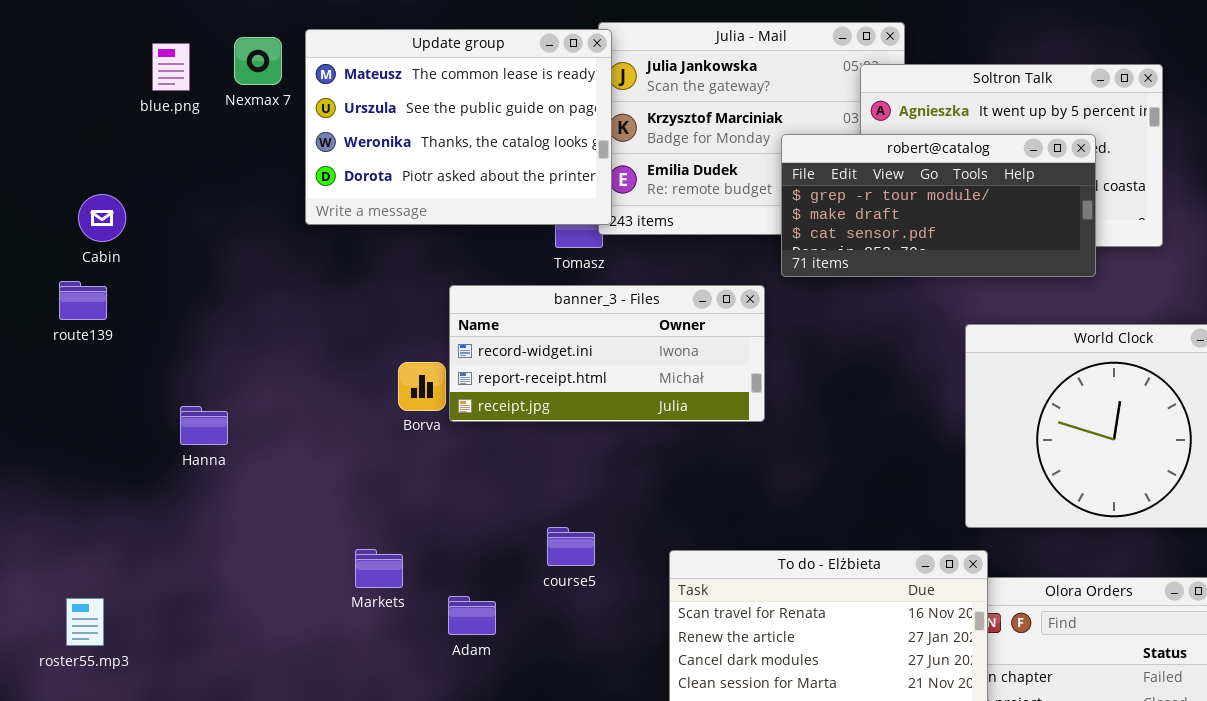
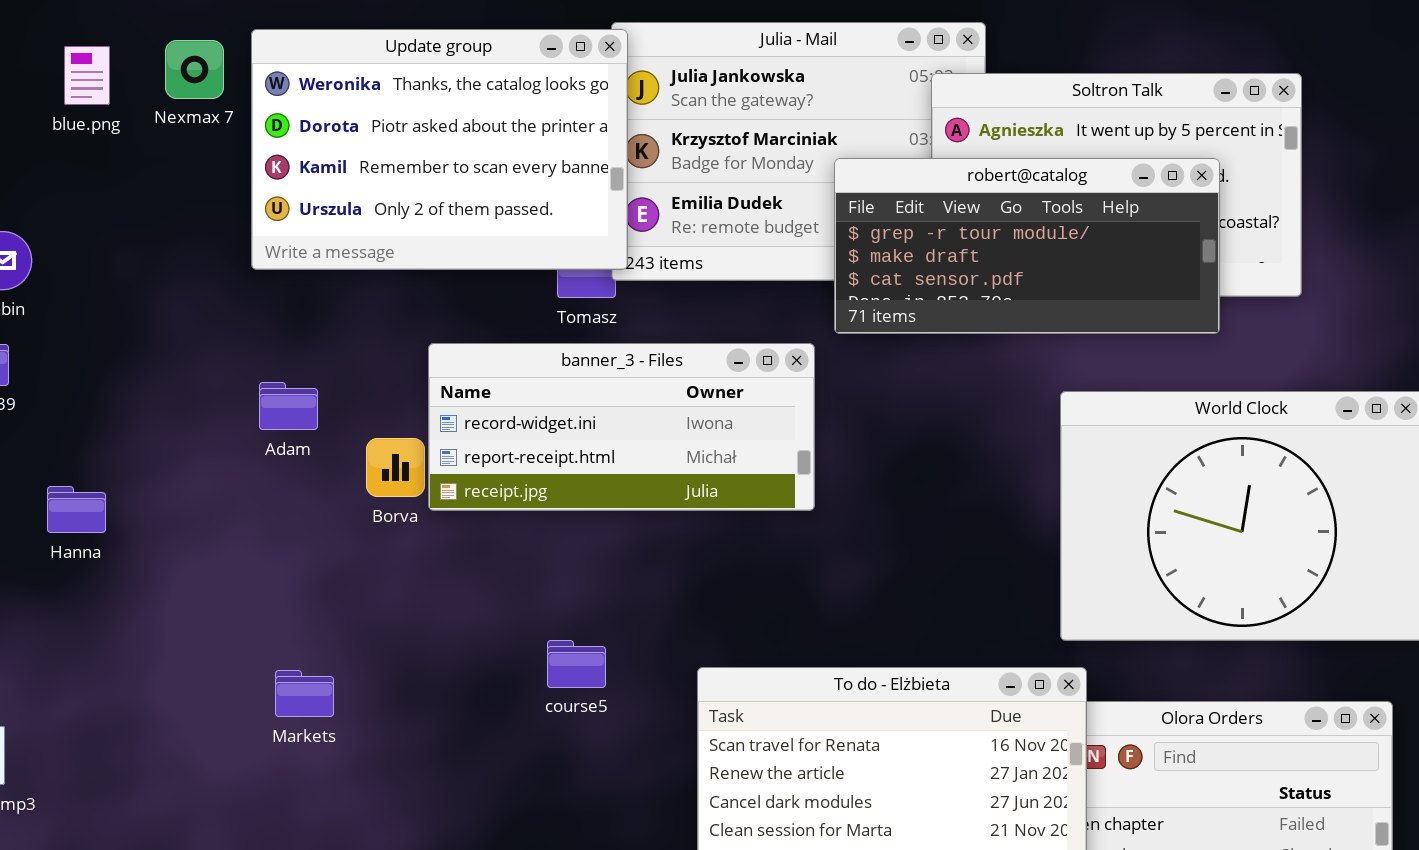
Update group: [305,29,612,225] -> [251,29,628,270], scrolled down 2 rows
Hanna: [180,406,228,445] -> [47,486,106,533], moved
Markets: [355,549,403,588] -> [275,670,334,717], moved
Adam: [448,596,496,635] -> [259,382,318,430], moved

